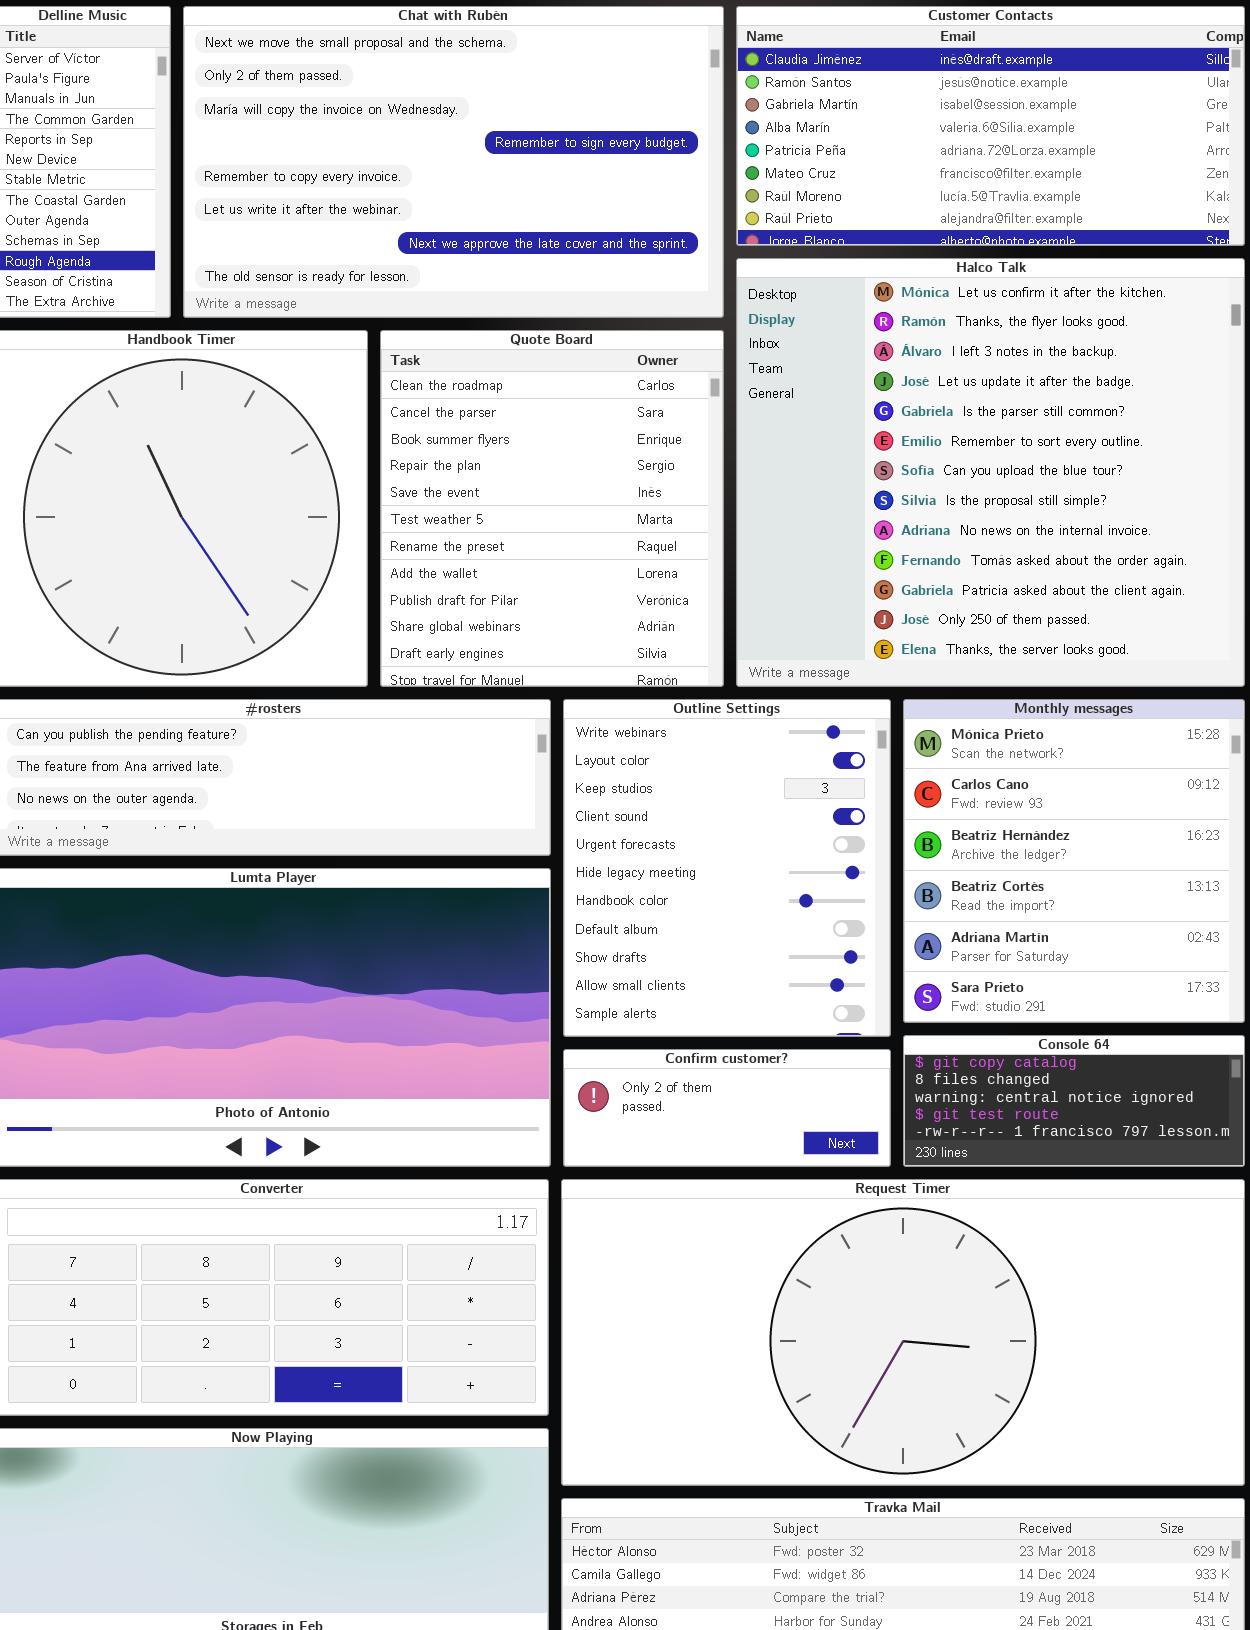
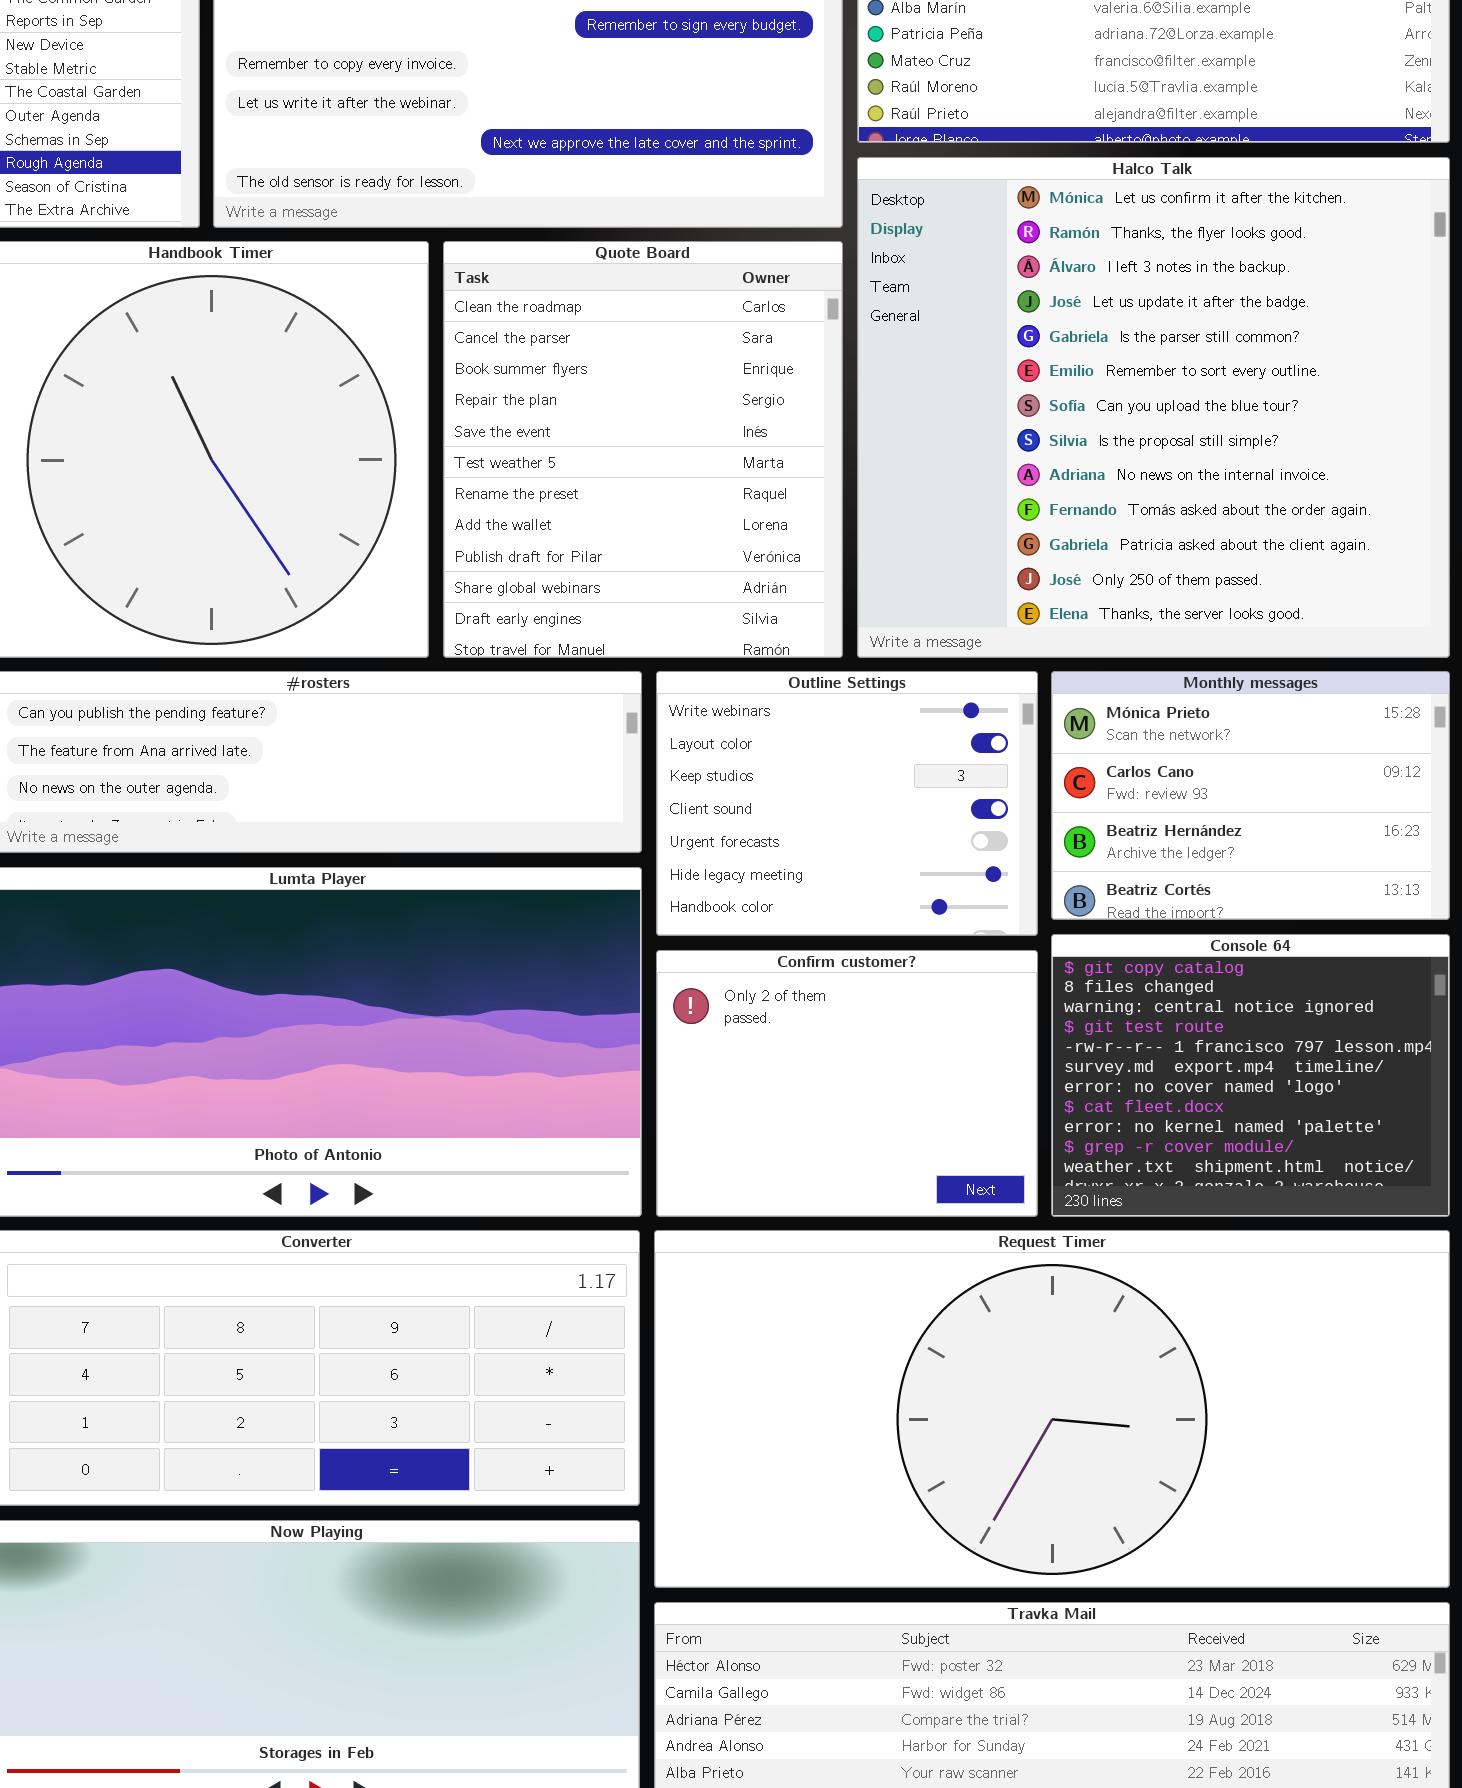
Outline Settings: [563,699,891,1037] -> [656,671,1038,936], resized
Monthly messages: [903,699,1245,1023] -> [1051,671,1450,920], resized
Console 64: [903,1035,1245,1167] -> [1051,934,1450,1217], resized
Confirm customer?: [563,1049,891,1167] -> [656,950,1038,1217], resized

